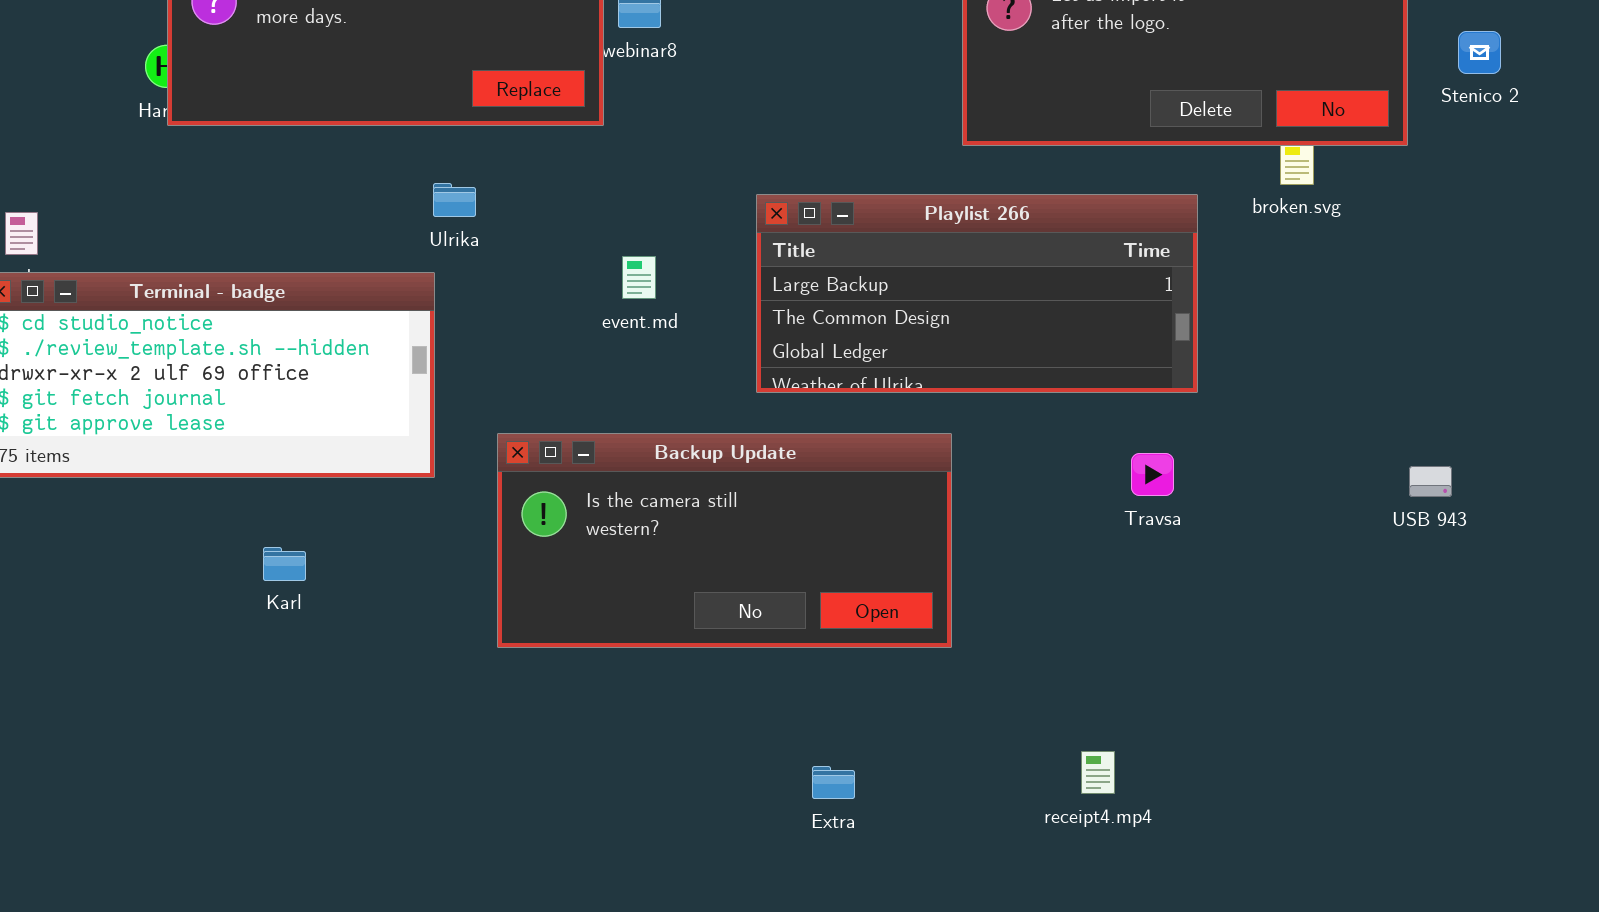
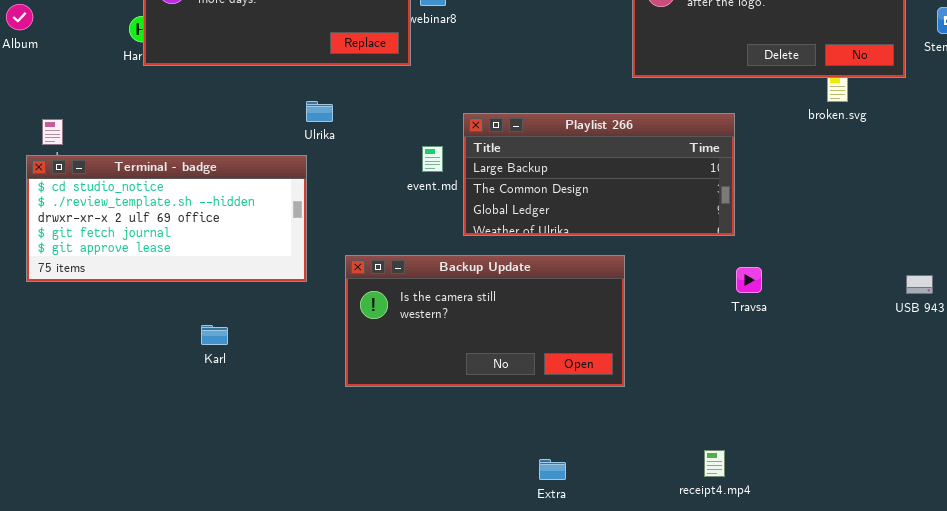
Playlist 266: [756,194,1198,393] -> [463,113,735,236], moved

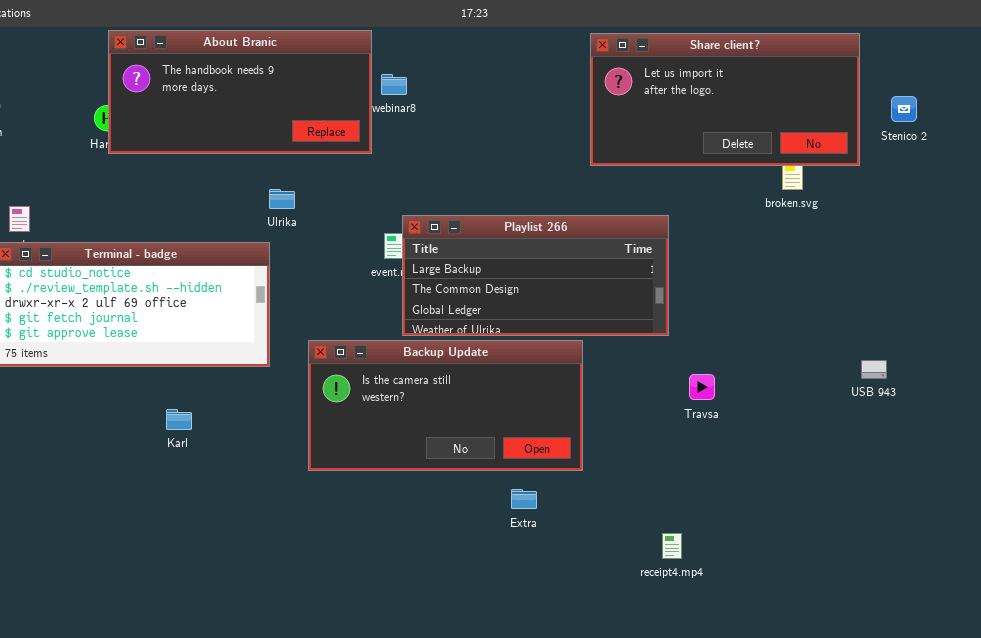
Playlist 266: [463,113,735,236] -> [402,215,669,336], moved
Travsa: [736,267,762,293] -> [689,374,715,400], moved
Extra: [539,459,566,480] -> [511,489,537,509], moved

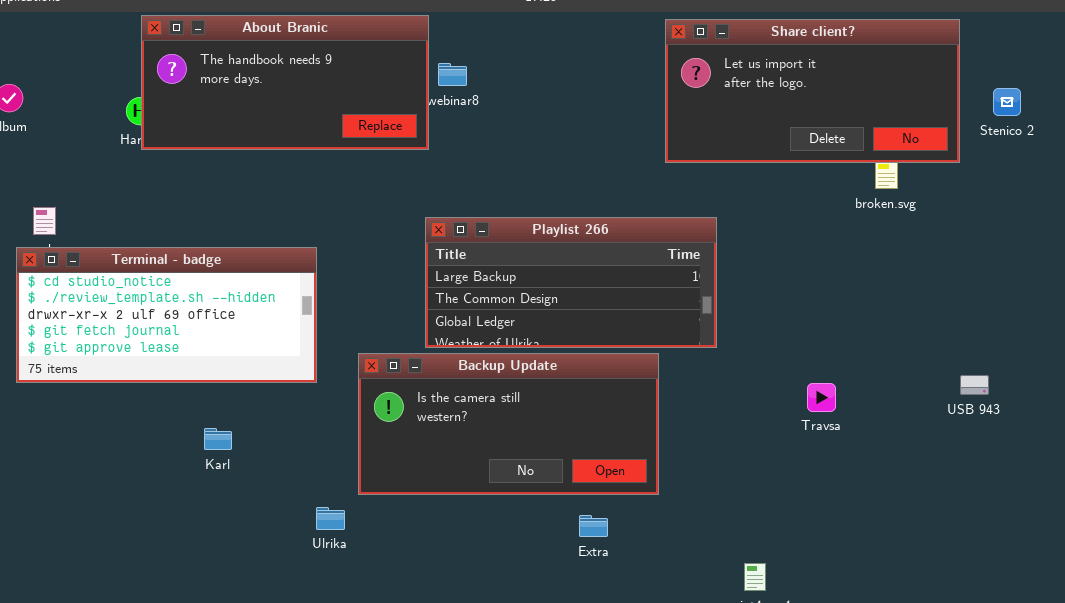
Ulrika: [269,189,295,209] -> [316,507,345,530], moved
Playlist 266: [402,215,669,336] -> [425,217,717,348], moved
Travsa: [689,374,715,400] -> [807,383,836,412], moved

